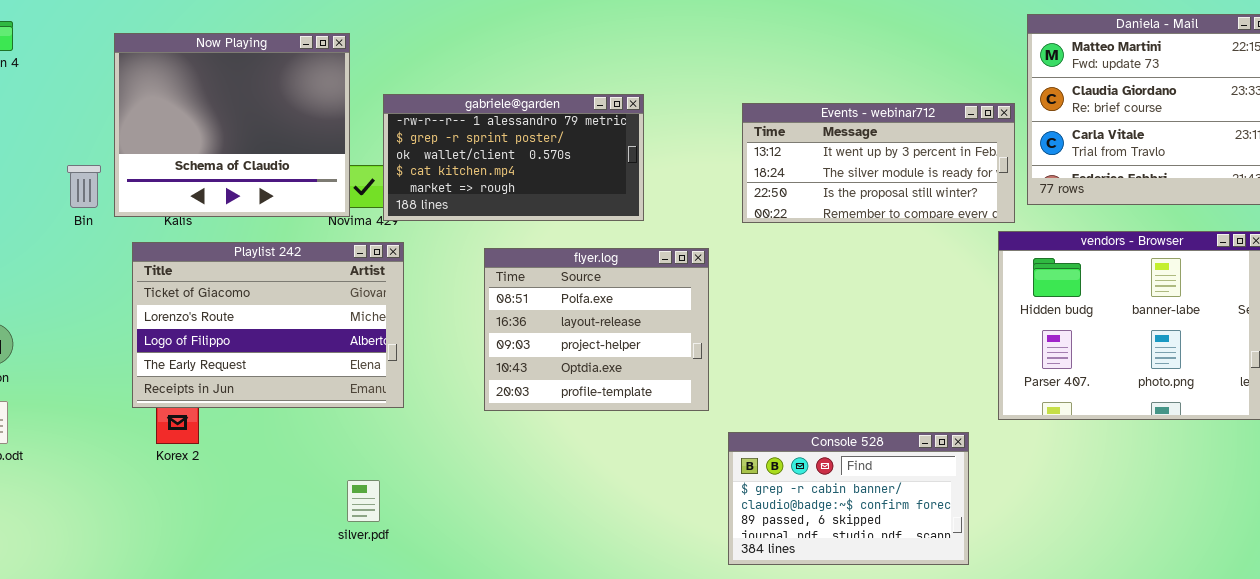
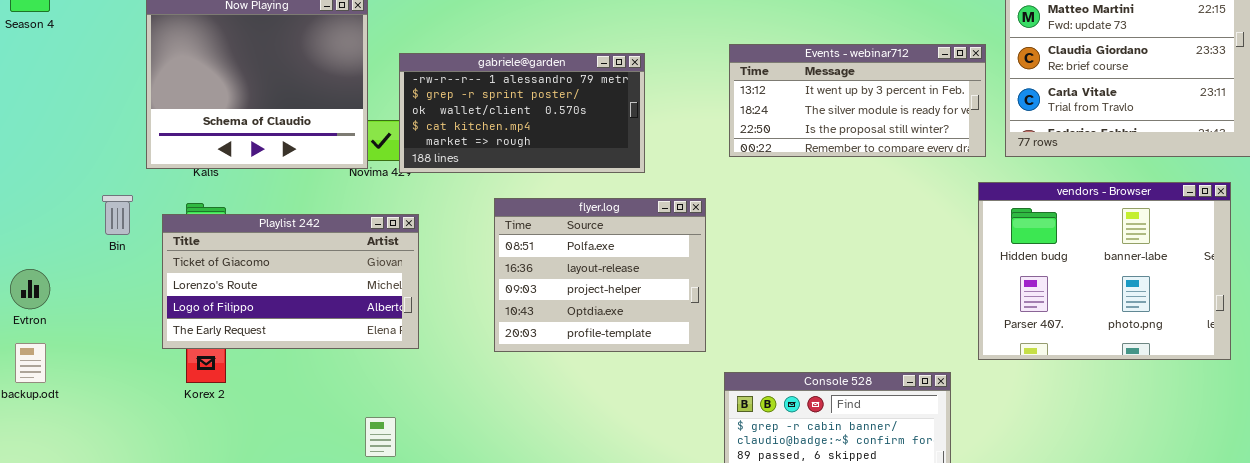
Events - webinar712: [742,103,1015,223] -> [729,44,986,157], moved
Bin: [67,165,101,208] -> [102,195,133,235], moved
Playlist 242: [132,242,404,408] -> [162,214,419,349], resized

